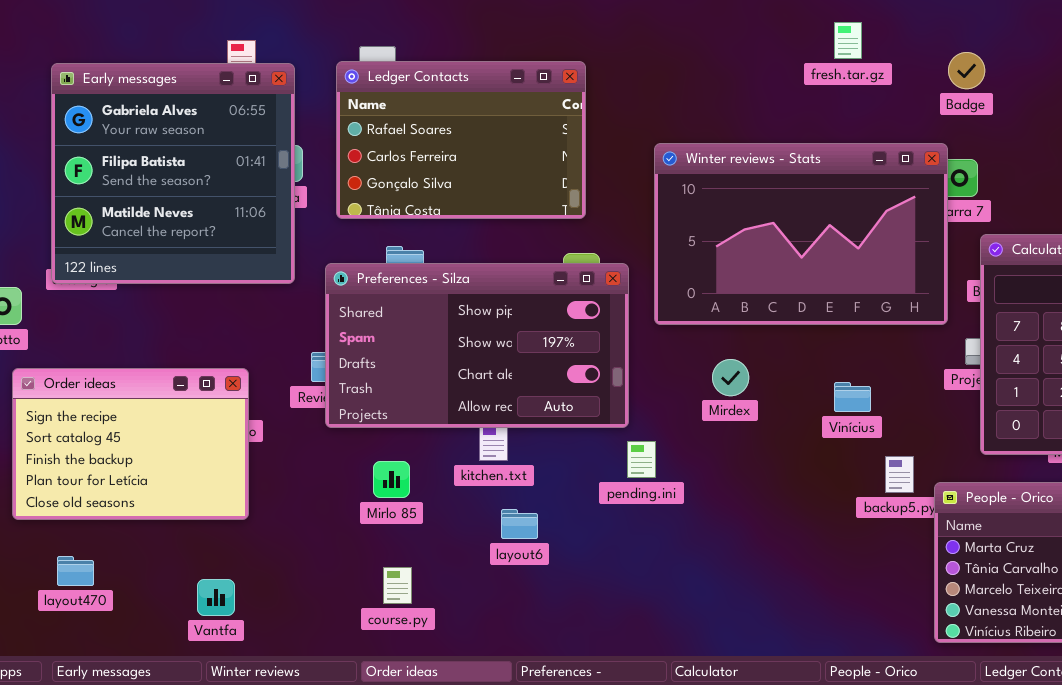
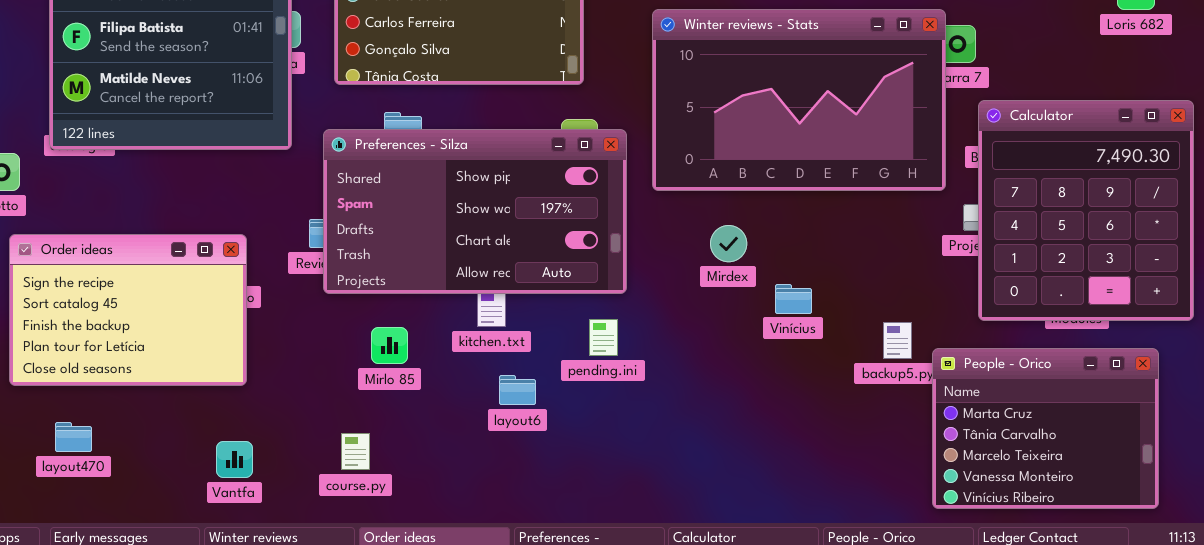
Vinícius: [834,382,871,412] -> [775,284,812,314], moved
pending.ini: [627,441,656,478] -> [589,319,618,356], moved
course.py: [383,567,412,604] -> [341,433,370,470], moved
Vantfa: [197,579,235,616] -> [216,441,253,478], moved

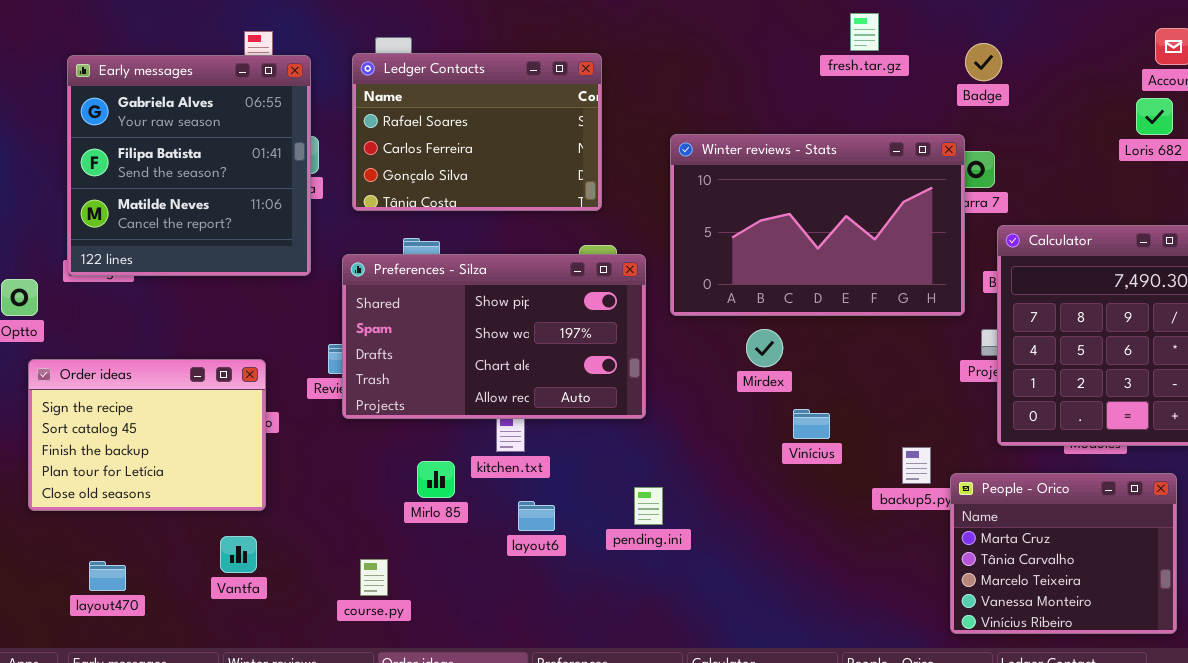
Mirdex: [710,225,747,262] -> [746,329,783,367], moved
pending.ini: [589,319,618,356] -> [634,487,663,525], moved
Mirlo 85: [371,327,408,364] -> [417,461,455,498], moved
layout470: [55,422,92,452] -> [89,561,126,591], moved
Vantfa: [216,441,253,478] -> [220,536,257,573], moved

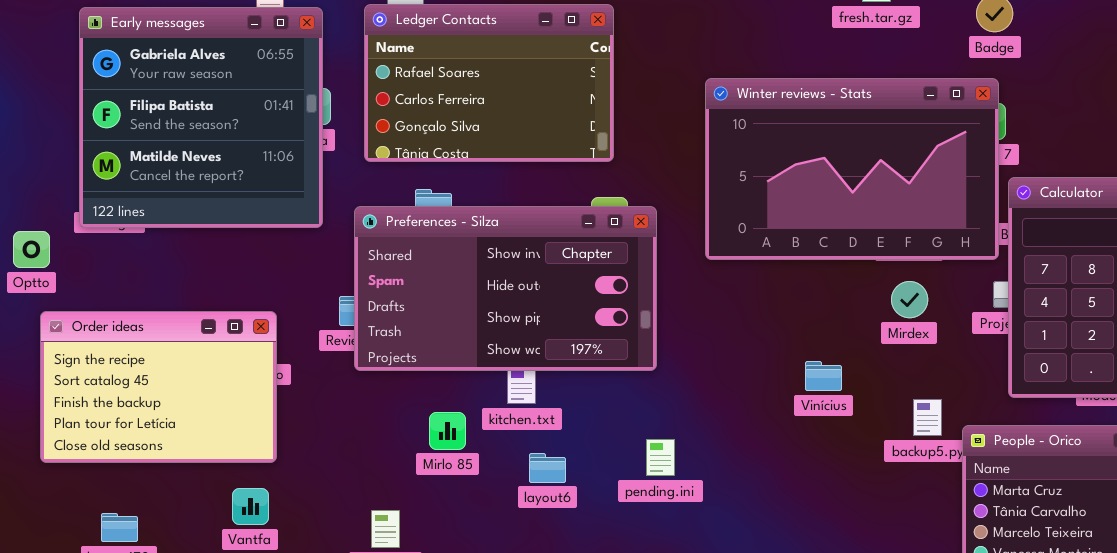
Winter reviews - Stats: [670,134,965,316] -> [705,78,999,260], moved
Preferences - Silza: [342,254,646,419] -> [354,206,657,371], scrolled up 2 rows
Mirdex: [746,329,783,367] -> [891,281,928,318], moved

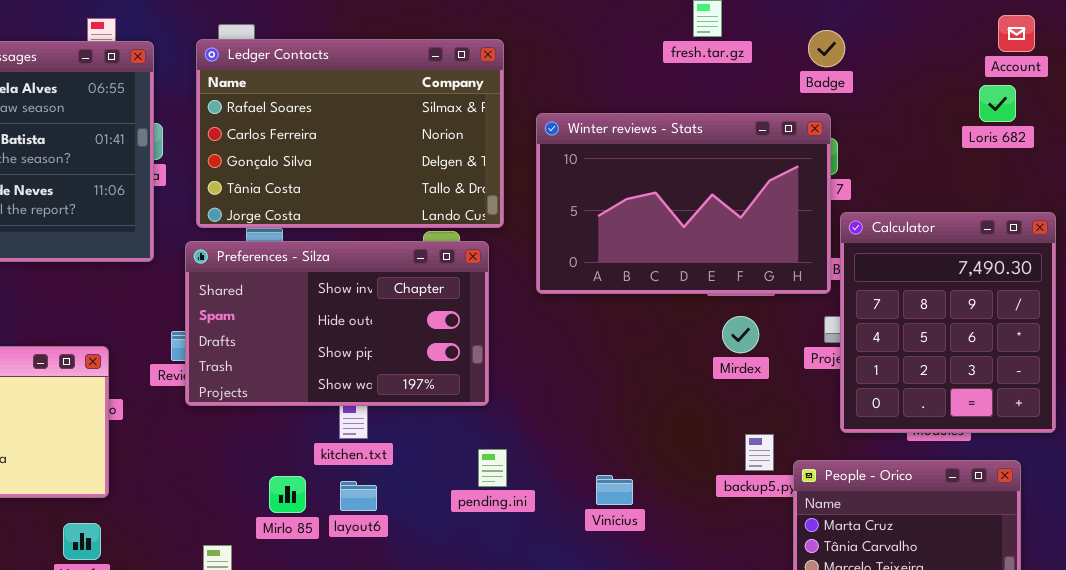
Ledger Contacts: [364,4,614,162] -> [196,39,504,228], resized
Vinícius: [805,361,842,391] -> [596,475,633,505], moved
Mirlo 85: [429,412,466,450] -> [269,476,306,513], moved
pending.ini: [646,439,675,476] -> [478,449,507,487], moved
layout6: [529,453,566,483] -> [340,481,377,511], moved

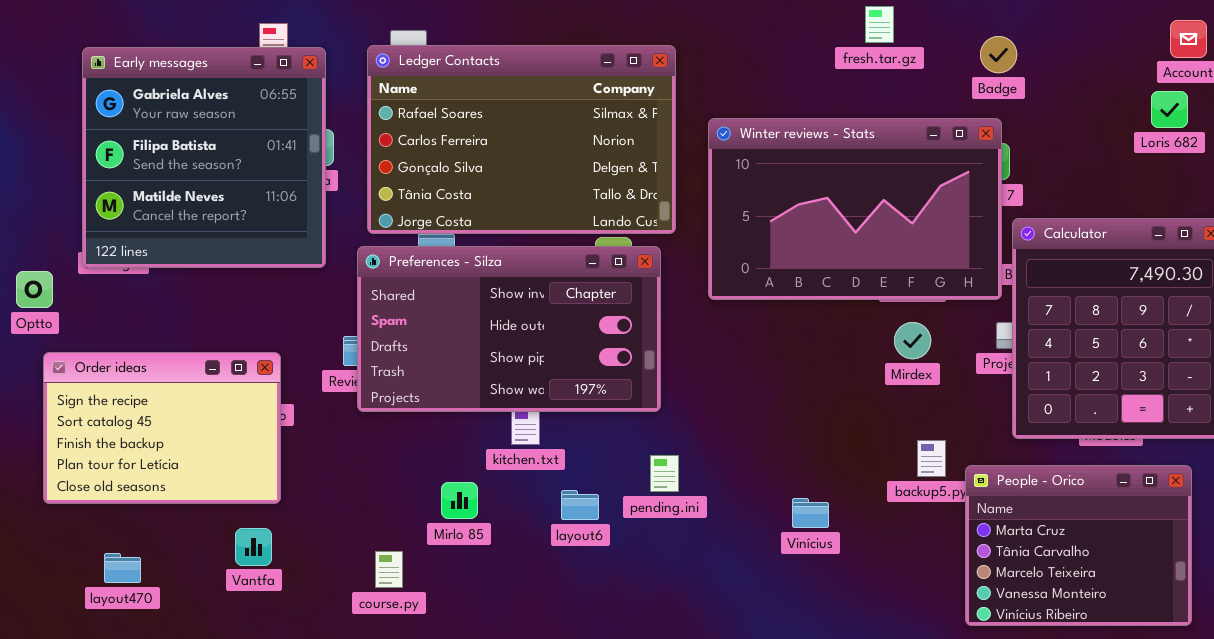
Vinícius: [596,475,633,505] -> [792,498,829,528], moved
layout6: [340,481,377,511] -> [561,490,599,520], moved

